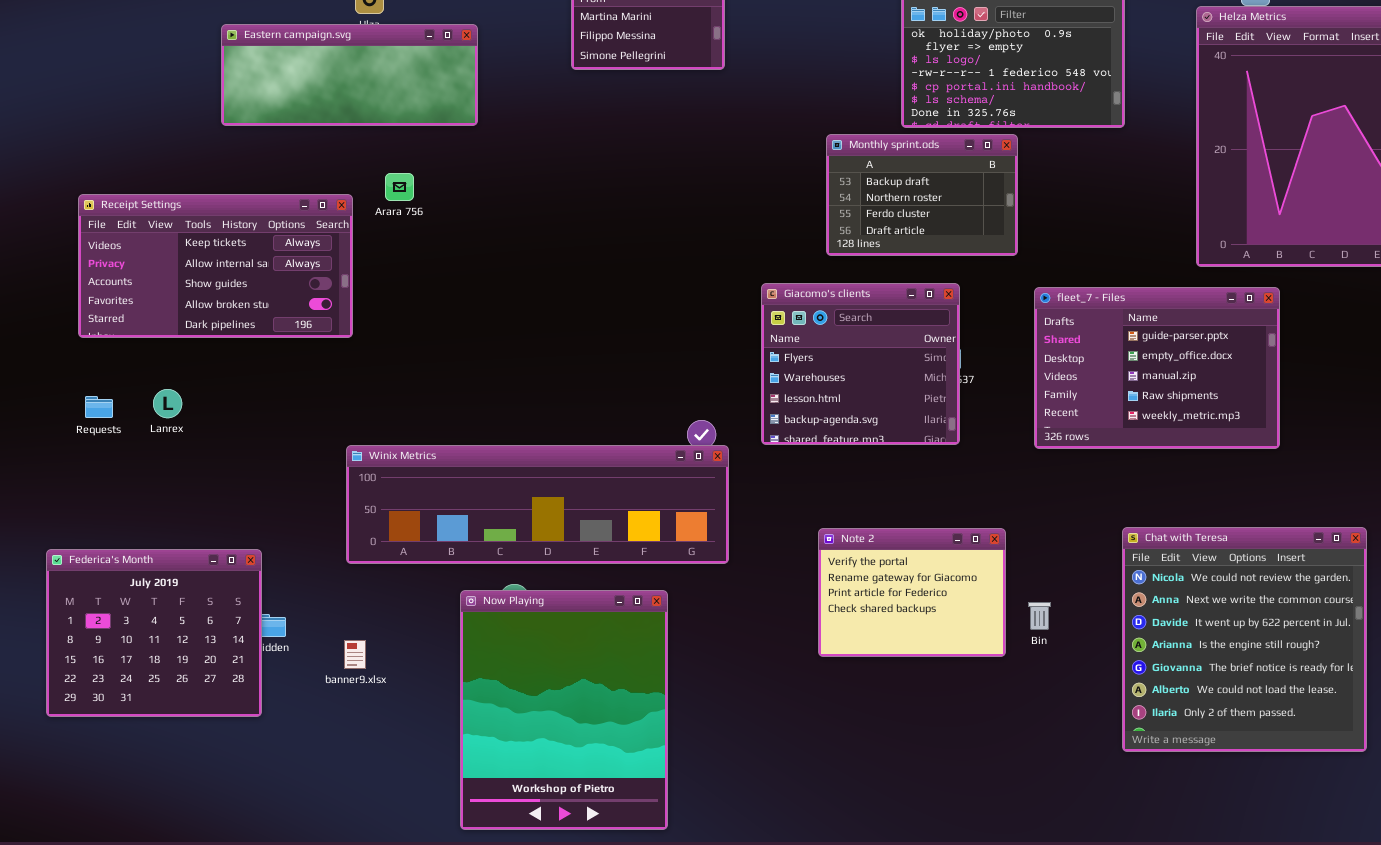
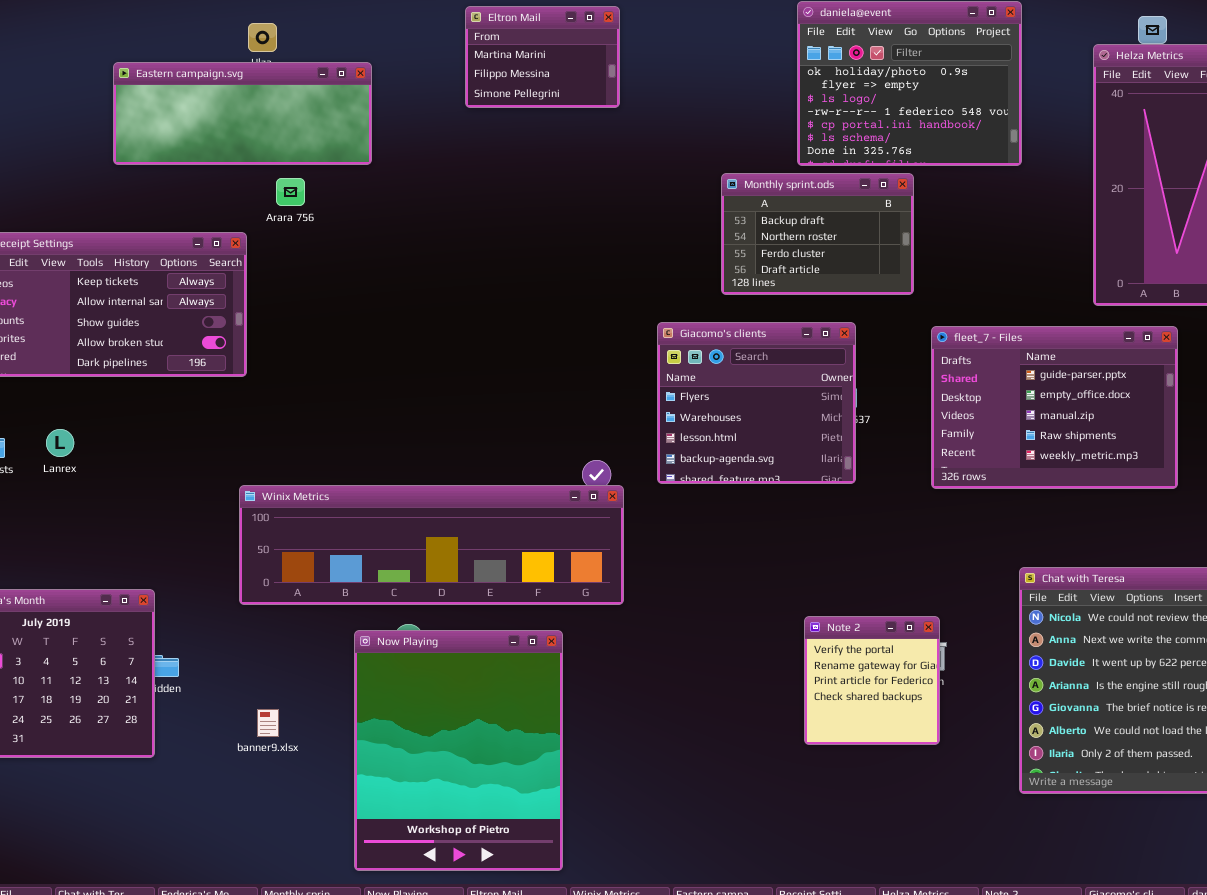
Arara 756: [385,173,414,201] -> [276,178,305,206], moved
Note 2: [818,528,1006,657] -> [804,616,940,745], moved, resized
banner9.xlsx: [344,640,366,669] -> [257,709,279,737], moved

